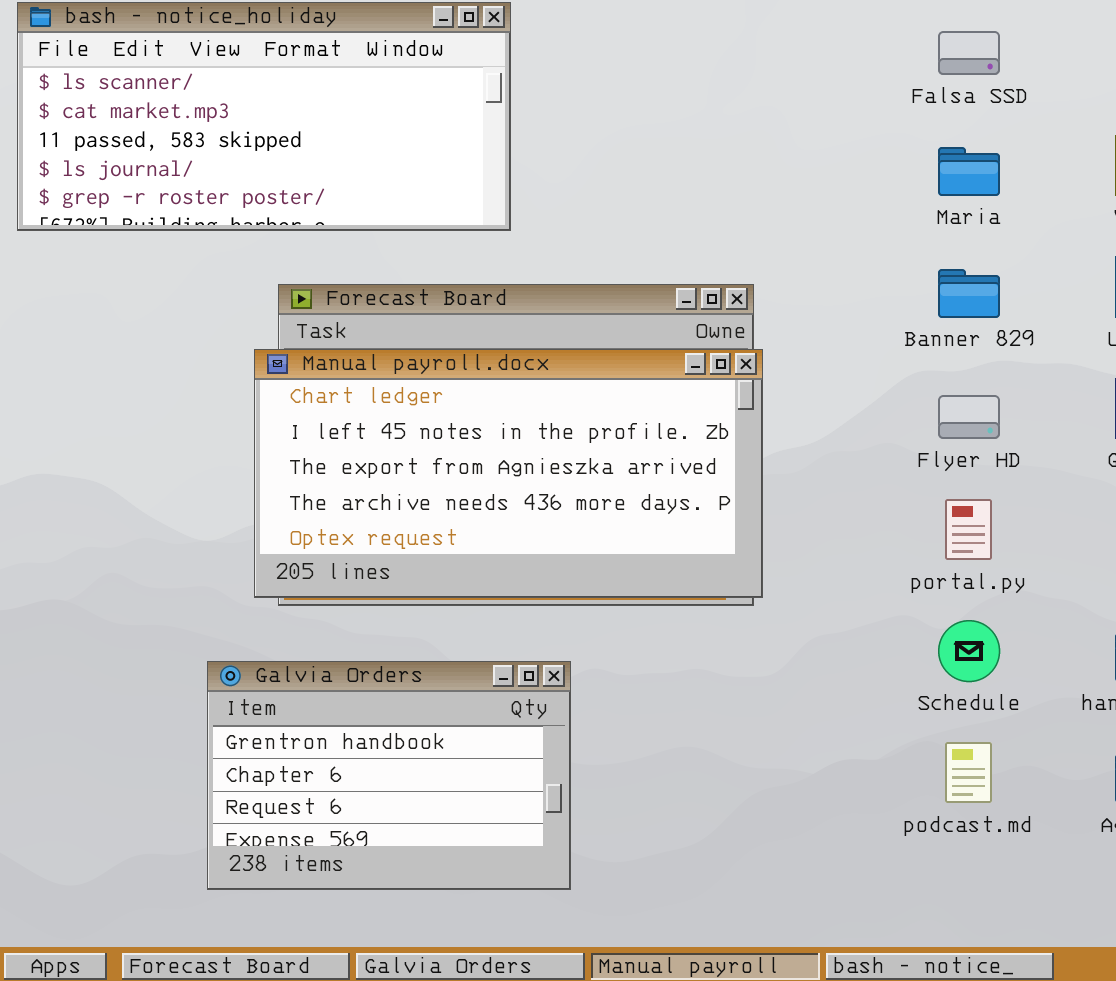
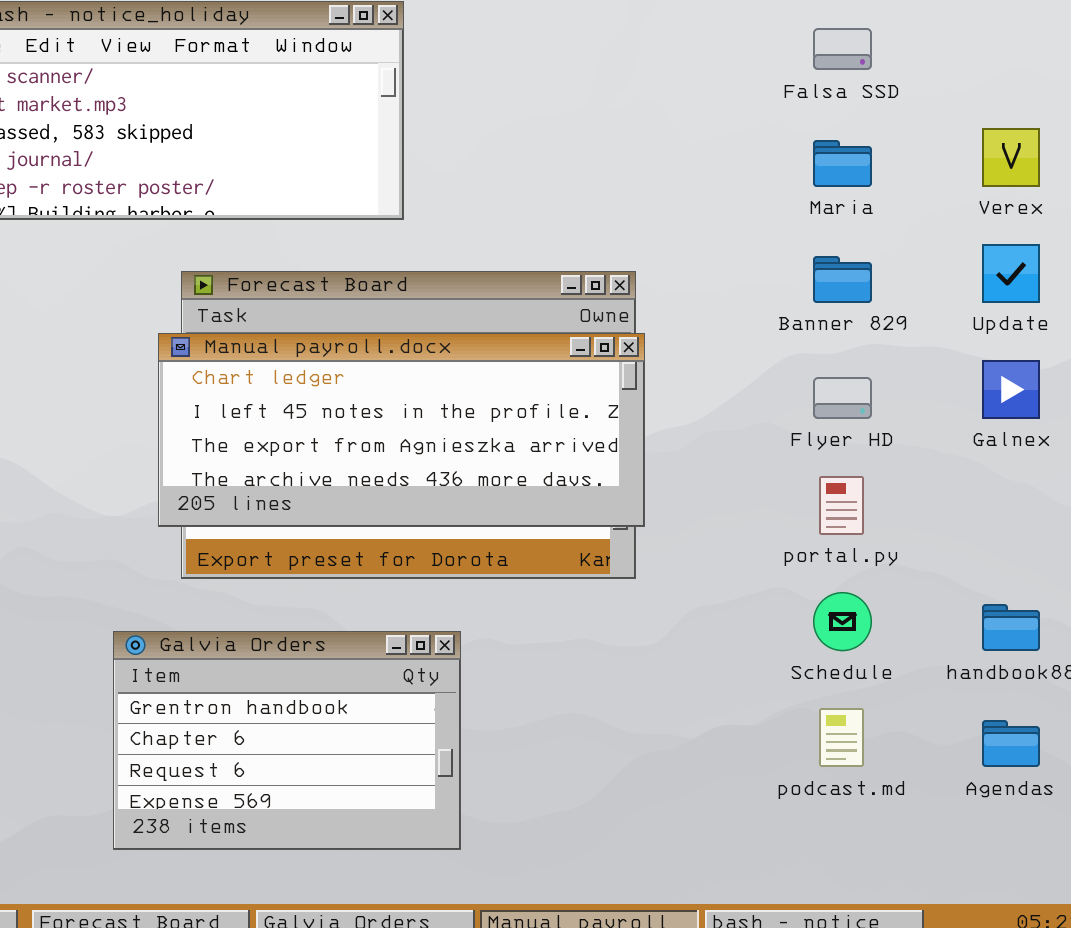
Manual payroll.docx: [254,349,763,598] -> [158,333,645,527], resized

